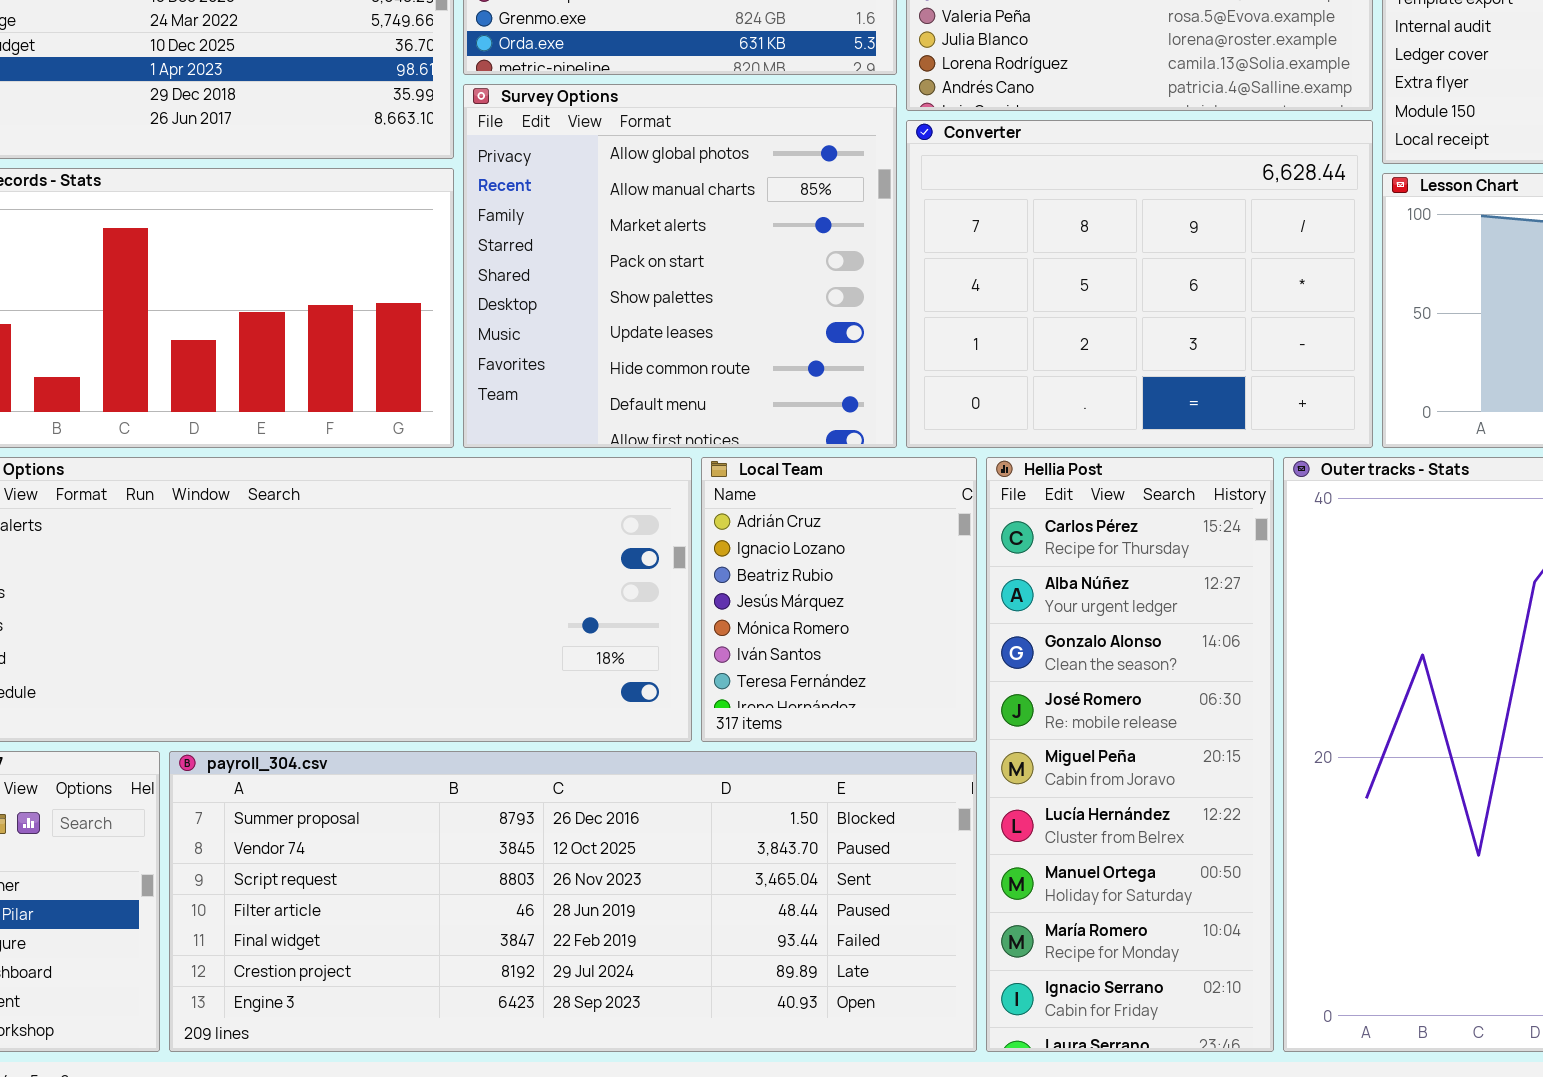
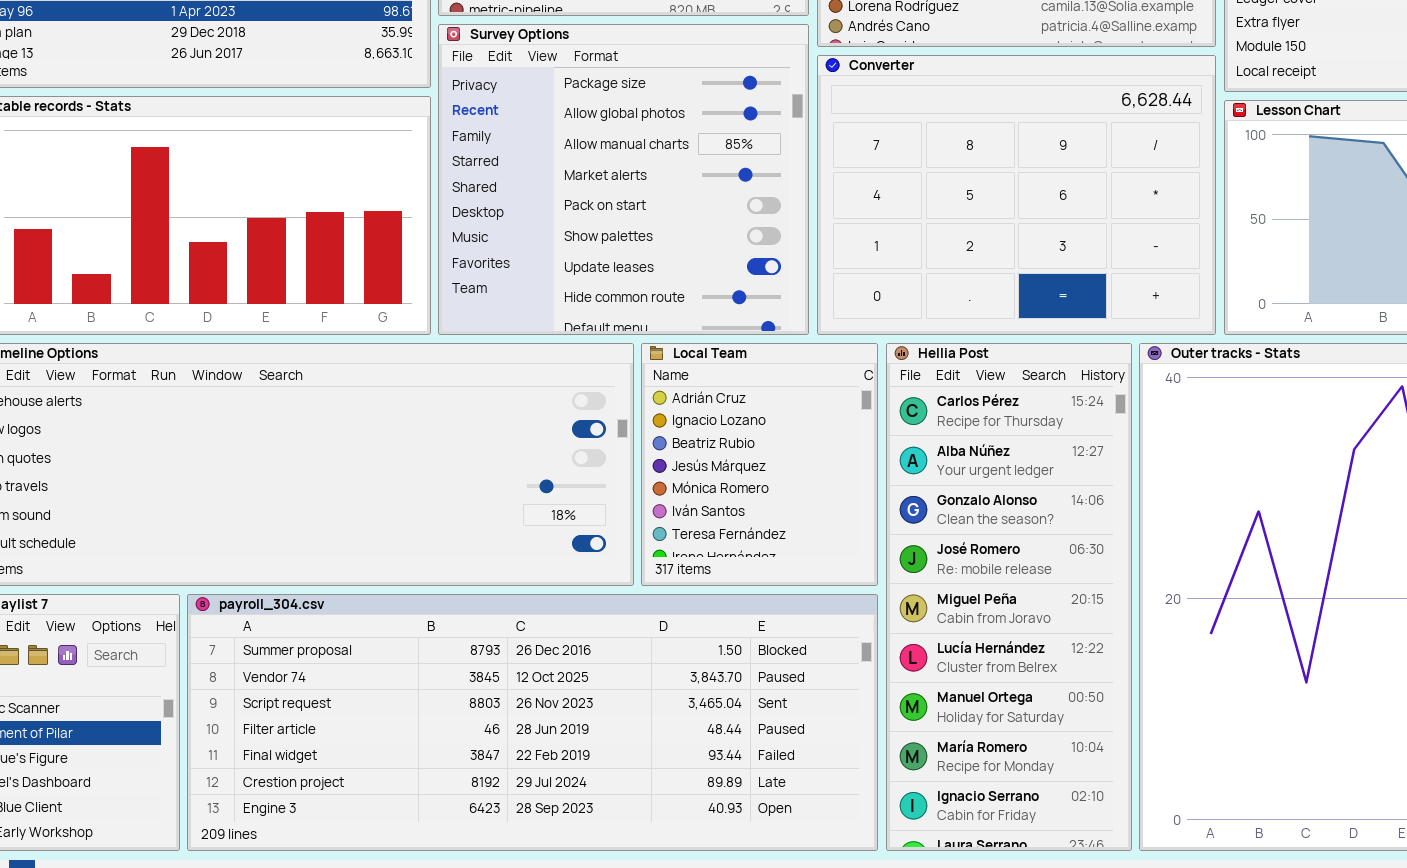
Survey Options: [463,84,897,448] -> [438,24,809,335], scrolled up 1 row

